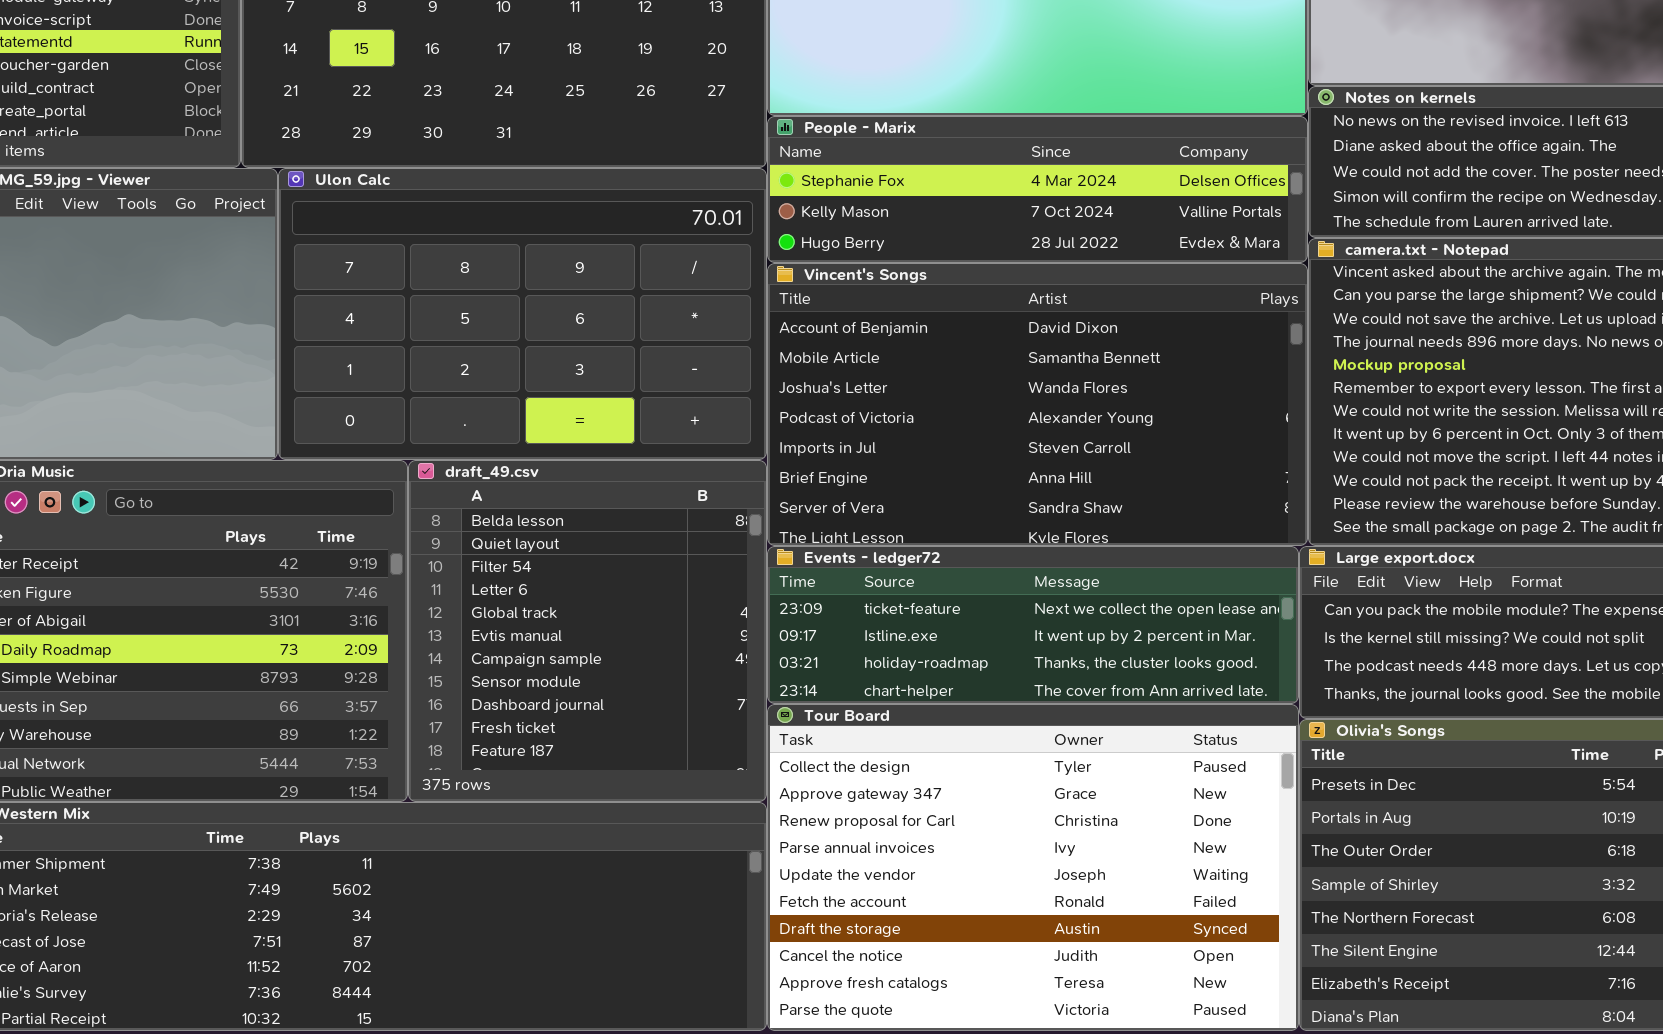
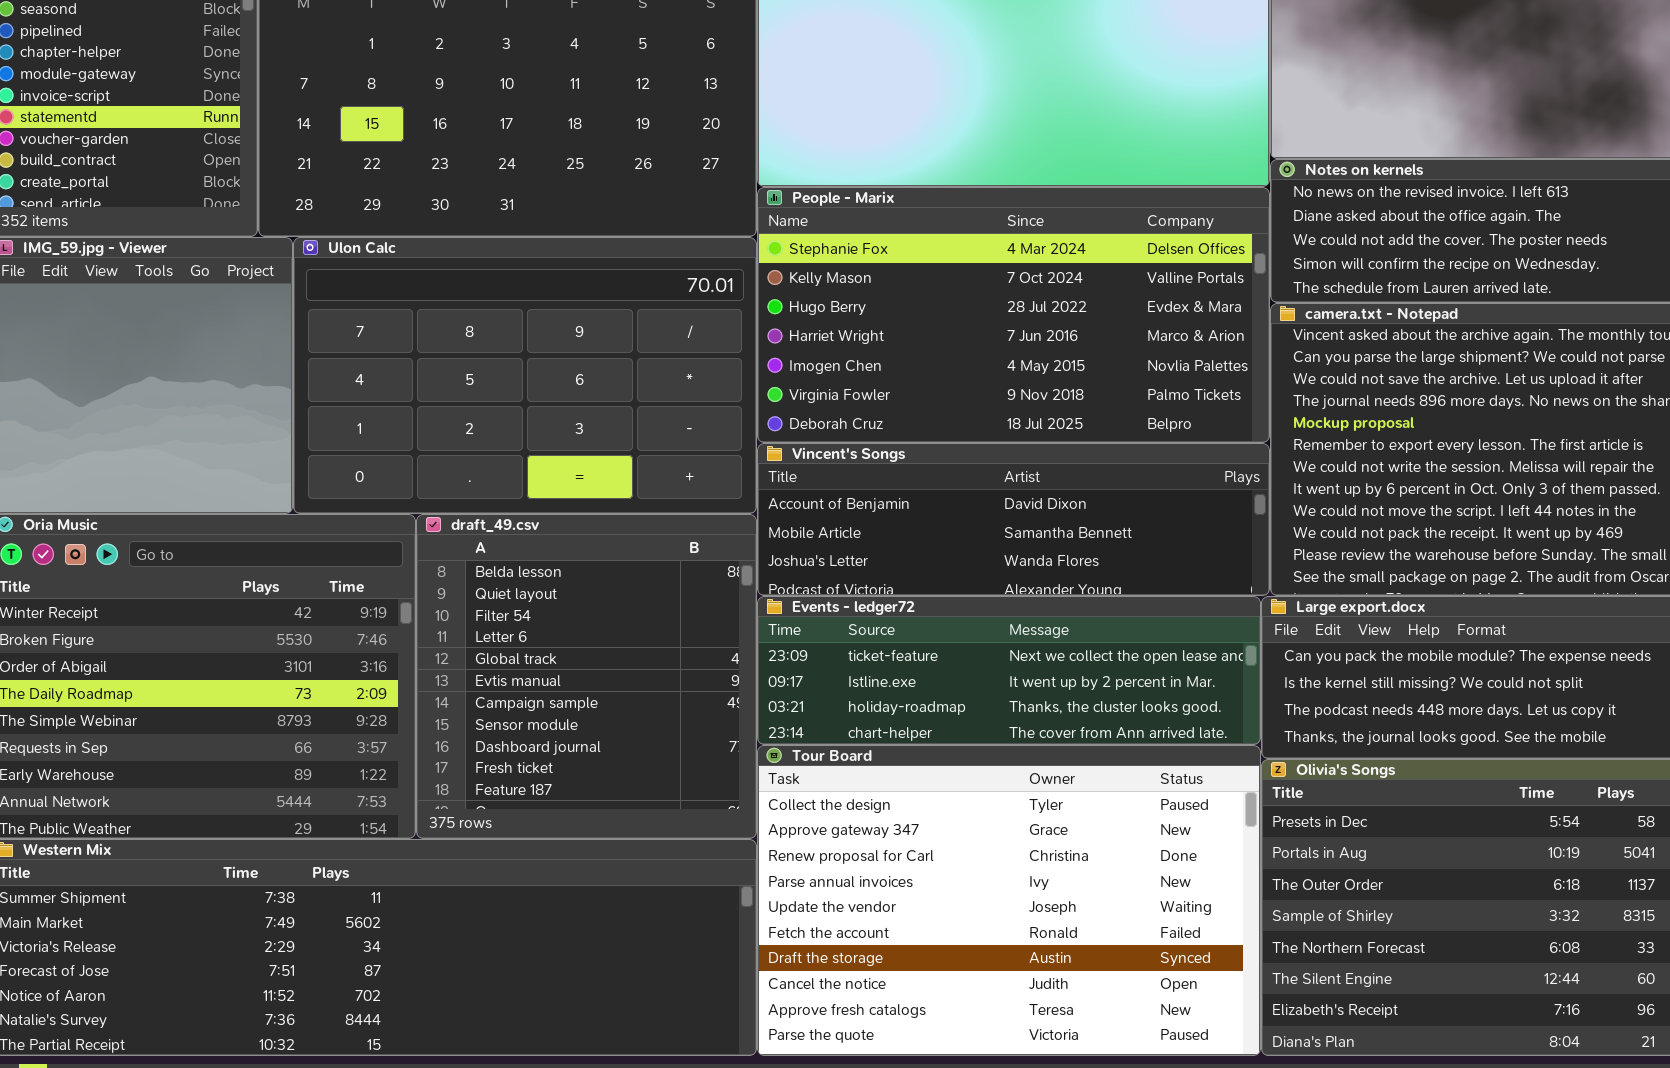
People - Marix: [767,116,1308,263] -> [757,187,1270,443], resized
Vincent's Songs: [767,263,1308,546] -> [757,443,1270,596], resized

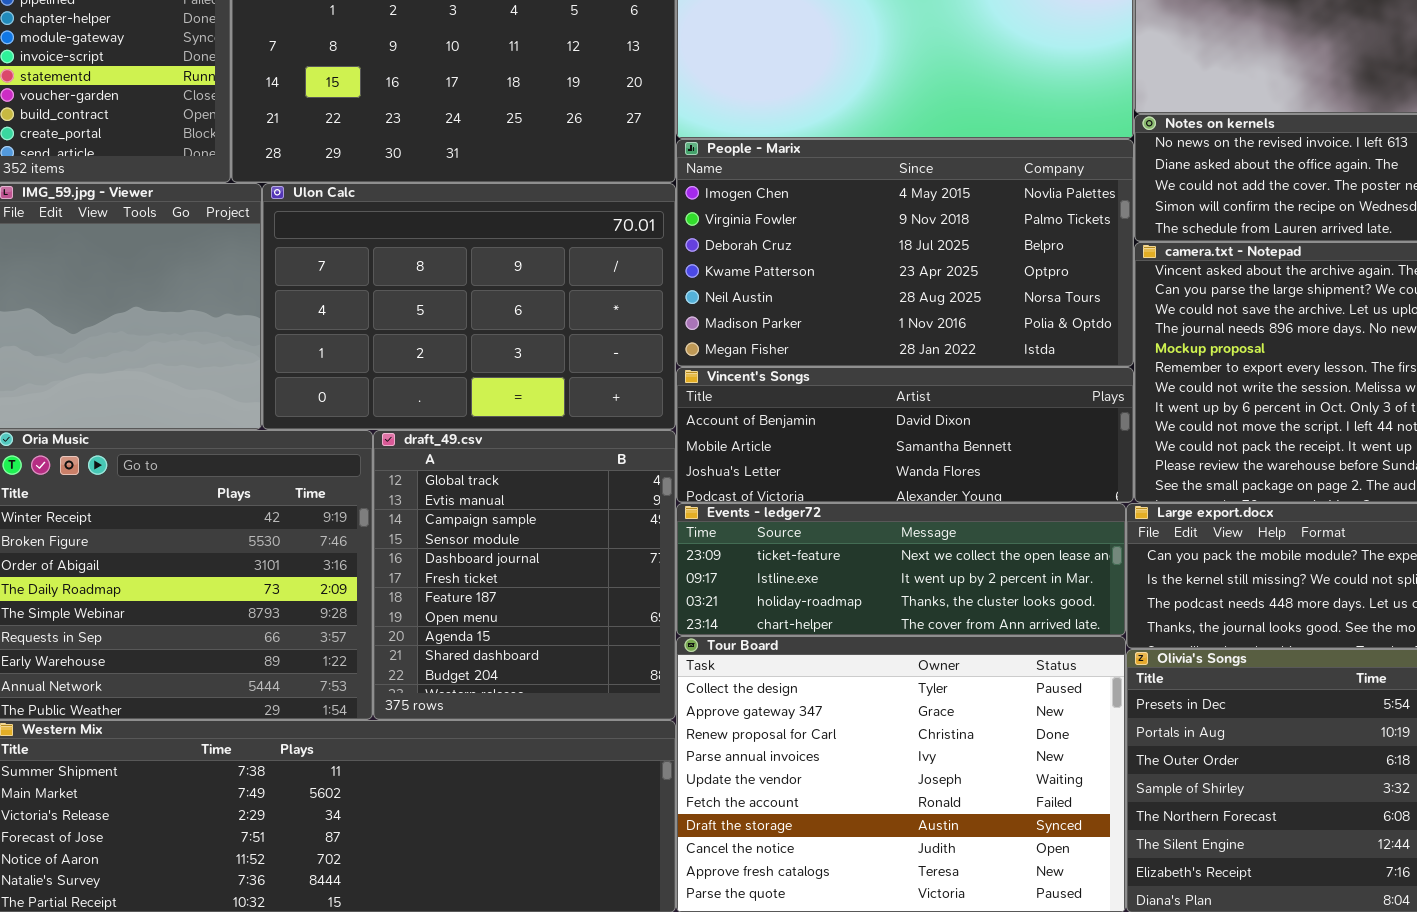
People - Marix: [757,187,1270,443] -> [676,139,1134,367], scrolled down 4 rows
draft_49.csv: [416,514,757,839] -> [373,430,676,720], scrolled down 4 rows

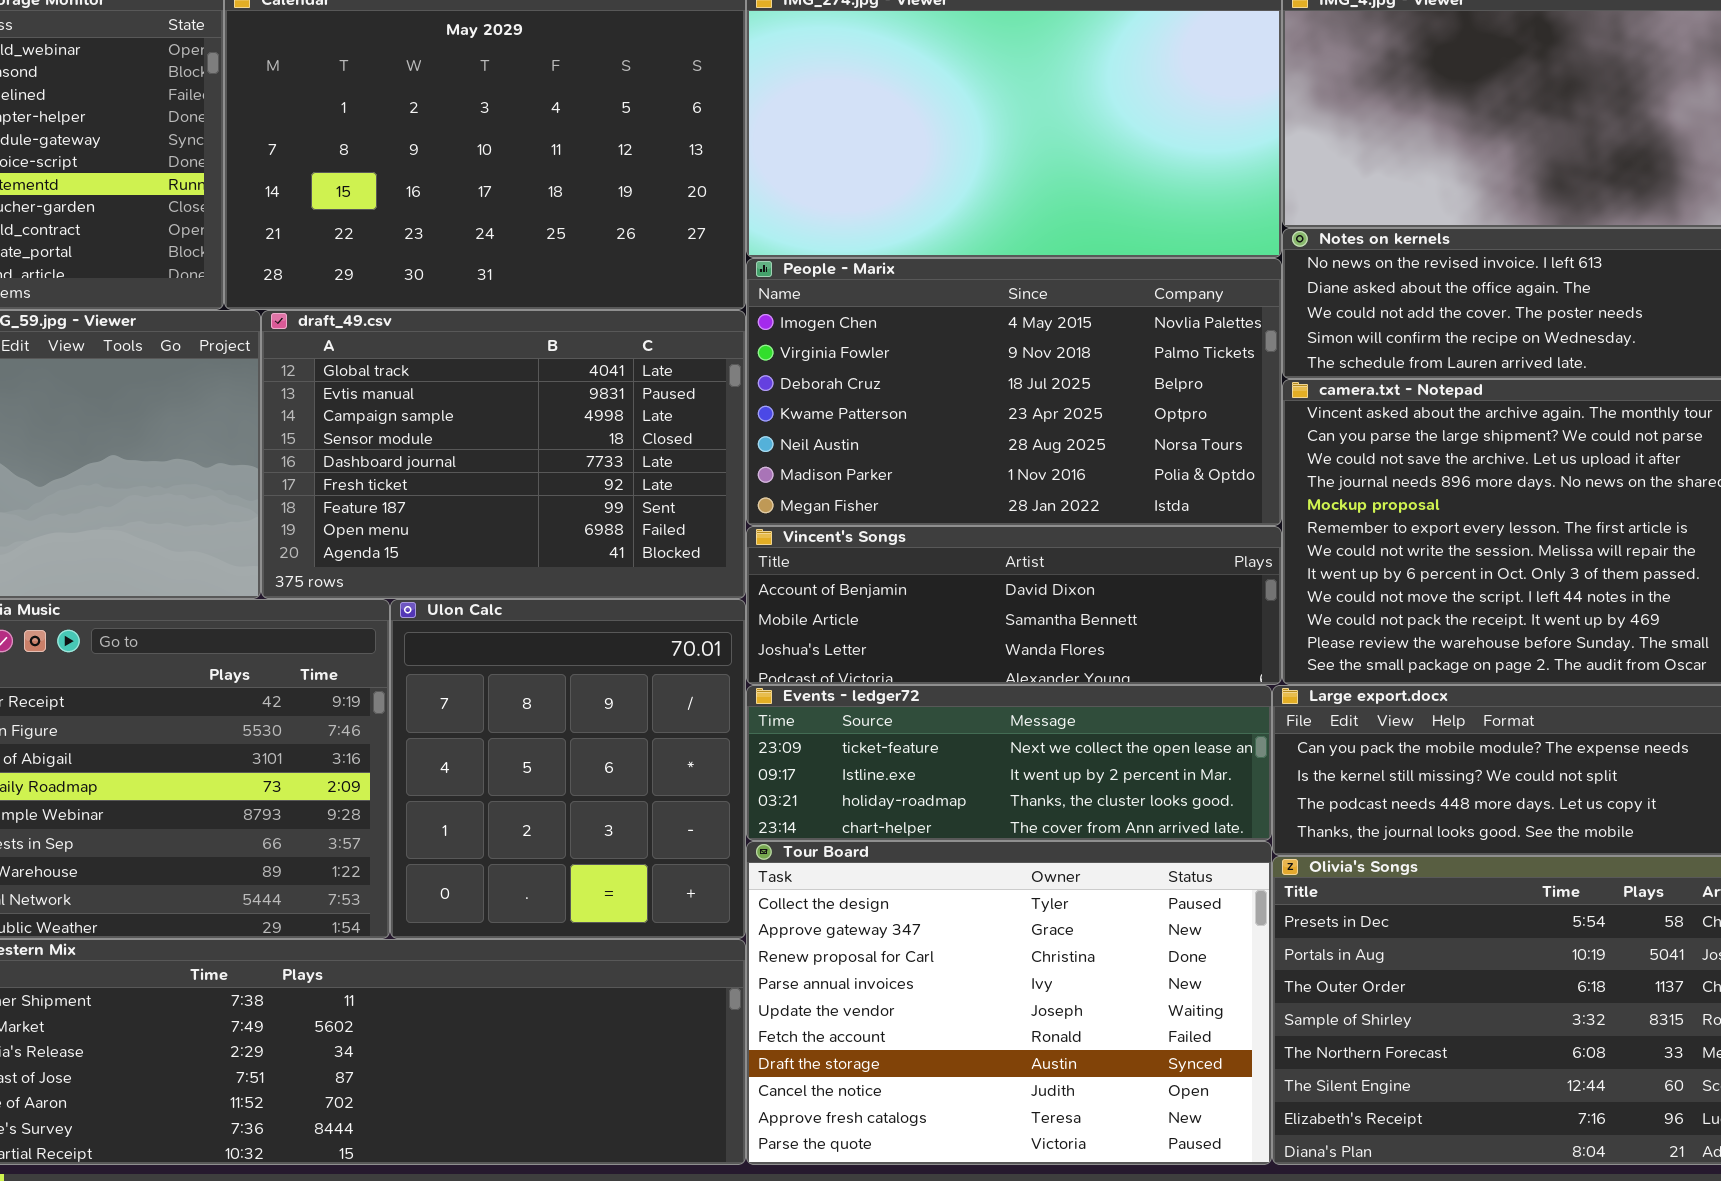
Ulon Calc: [262,183,676,430] -> [390,599,746,939], moved, resized
draft_49.csv: [373,430,676,720] -> [261,310,746,599], moved, resized

